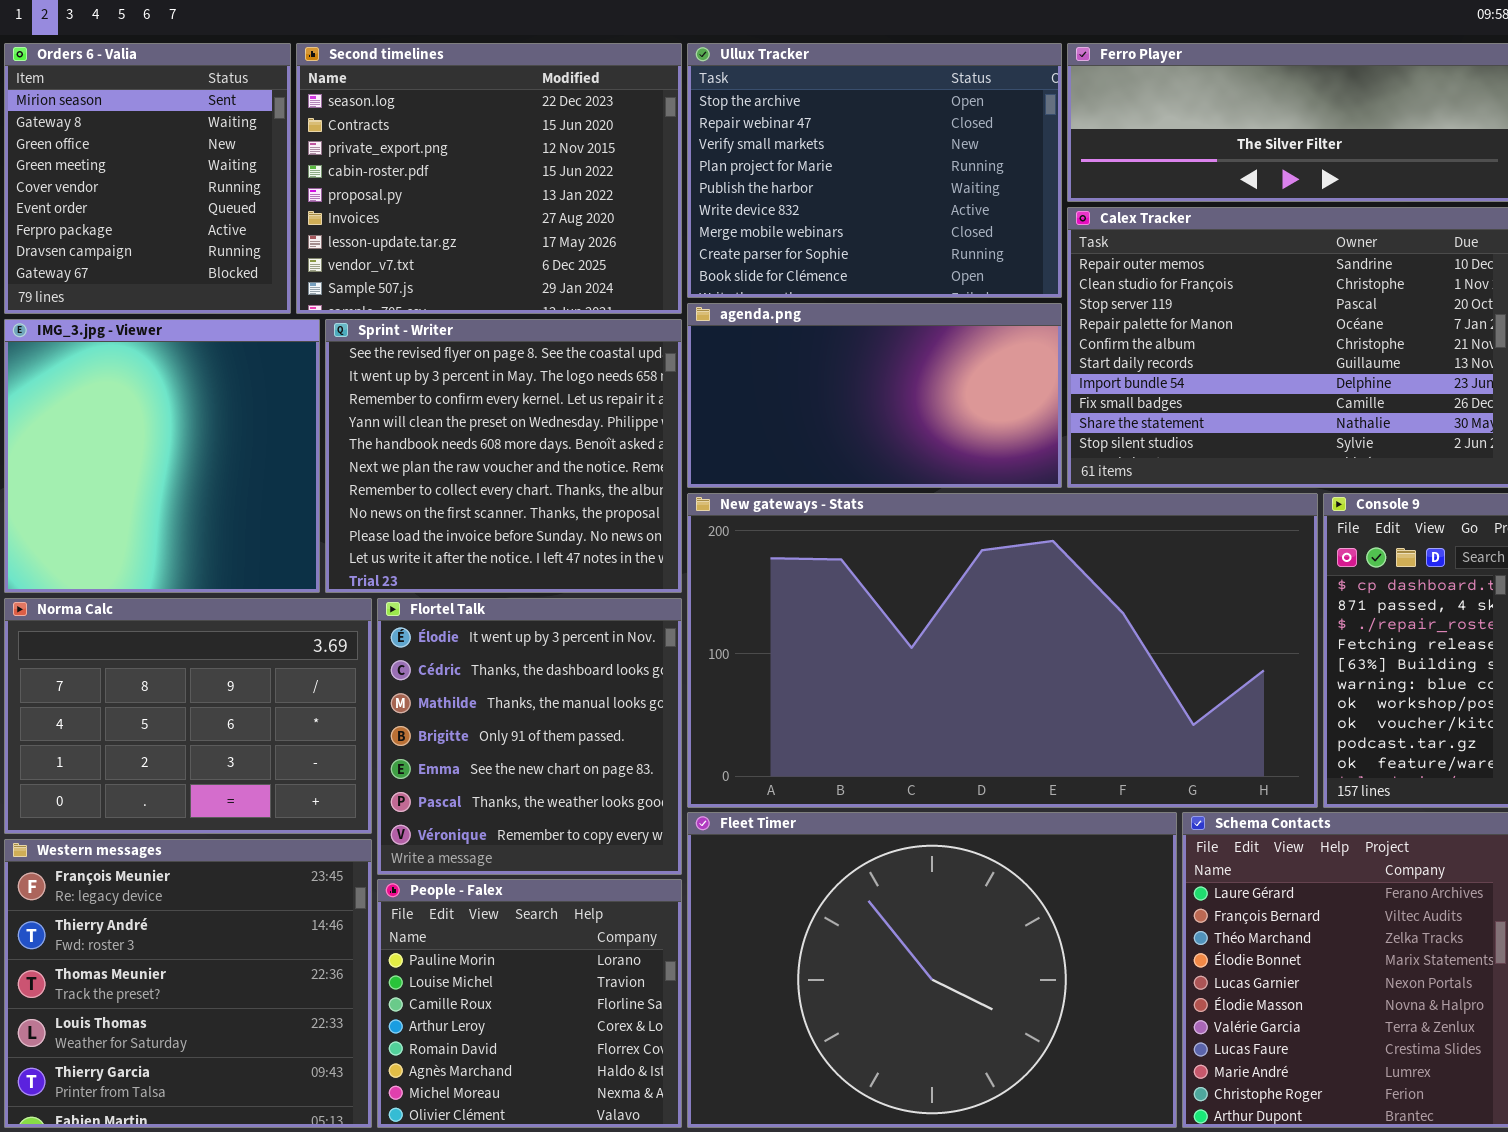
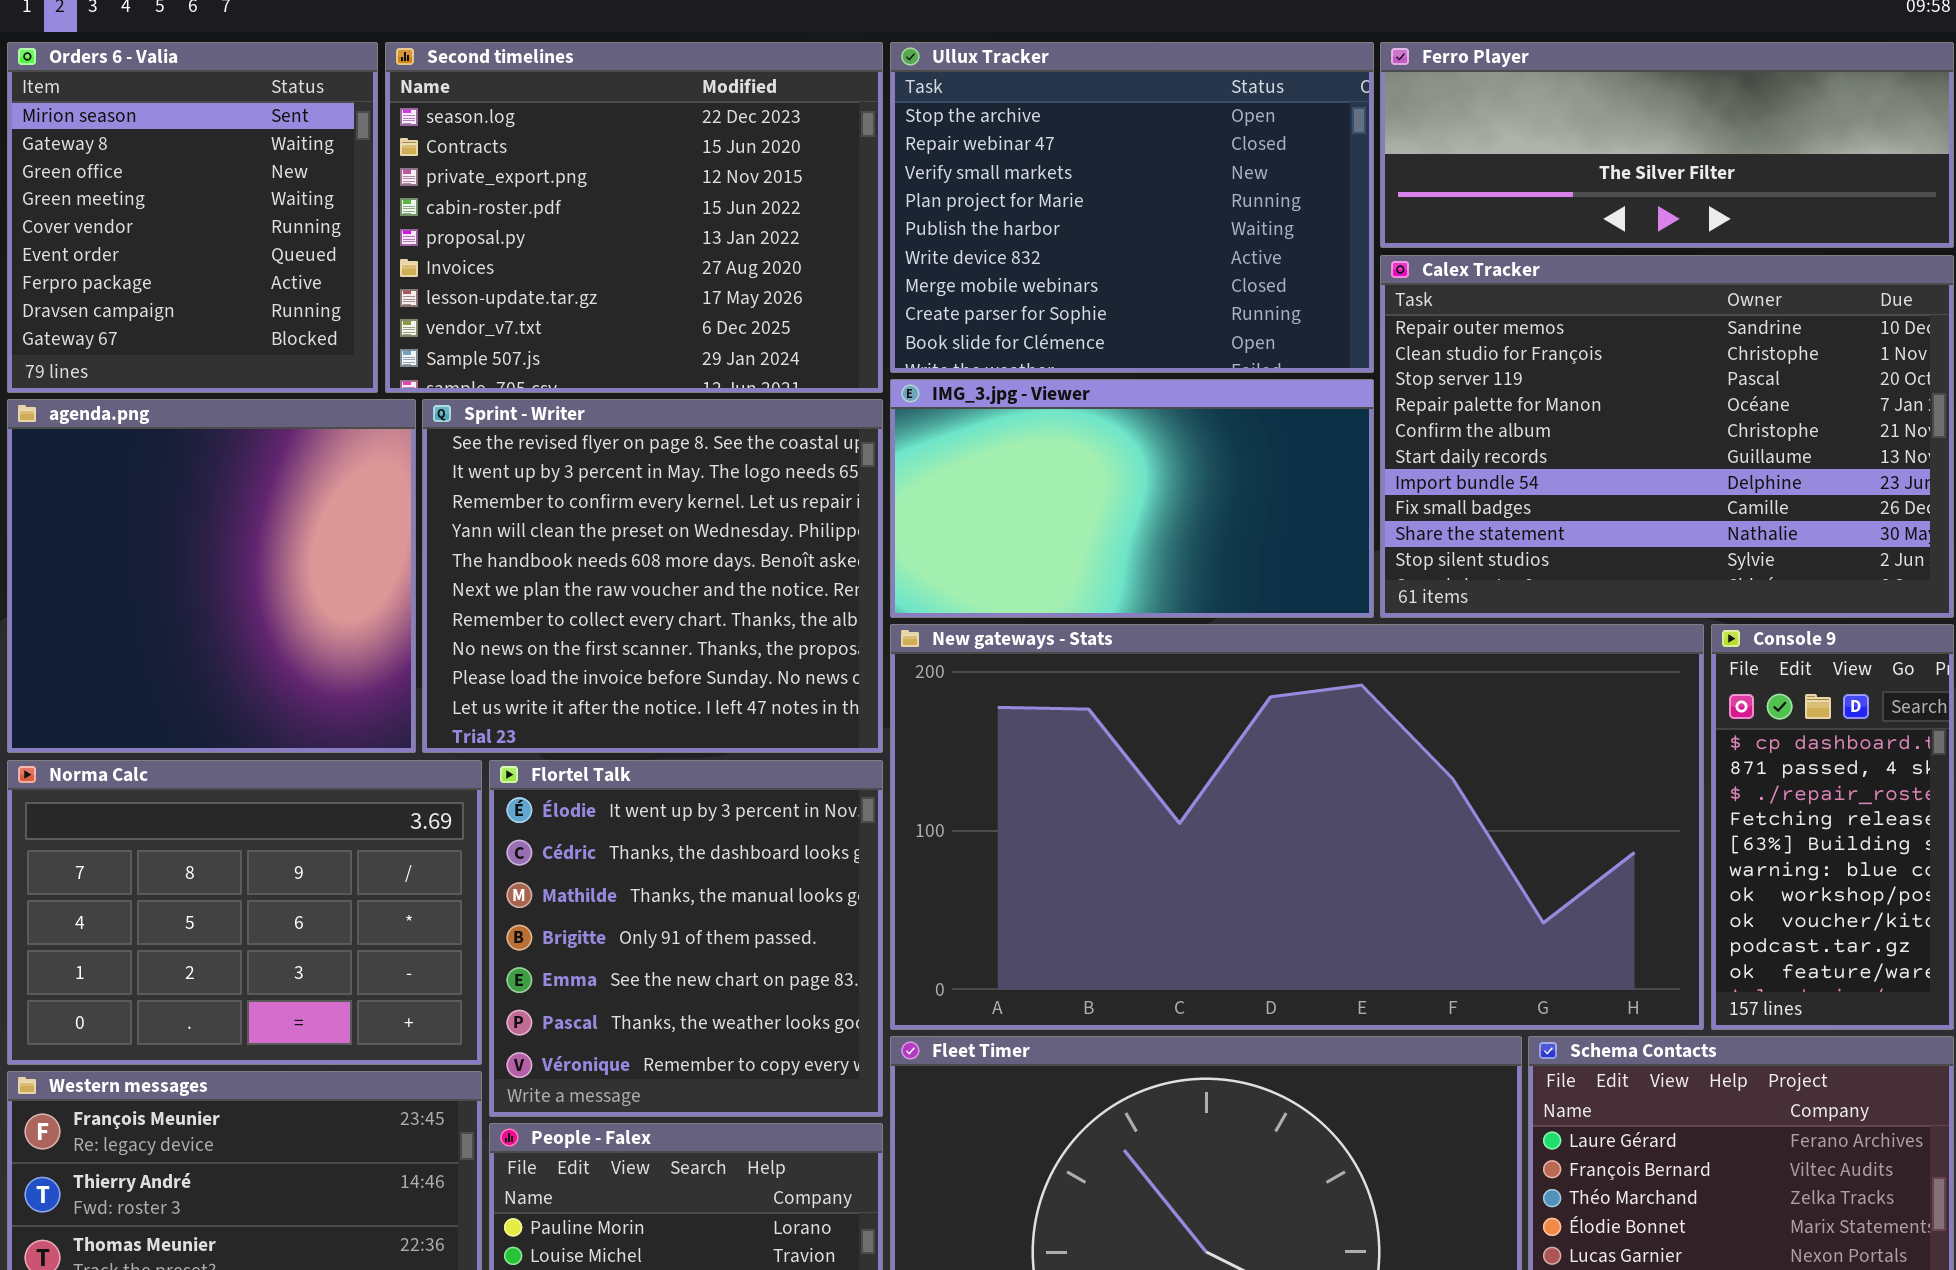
agenda.png: [687,303,1062,488] -> [7,399,416,753], moved, resized
IMG_3.jpg - Viewer: [4,319,320,593] -> [890,379,1374,618], moved, resized

